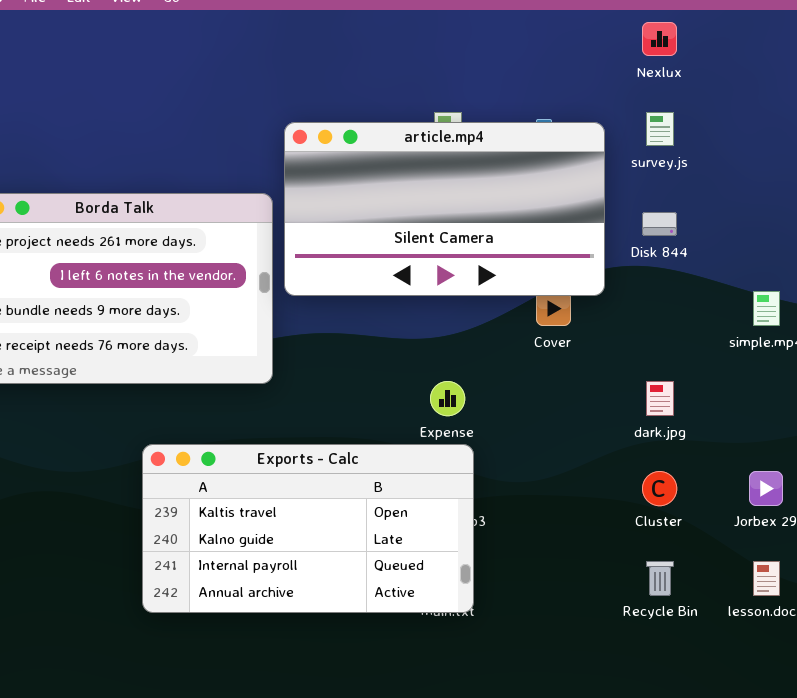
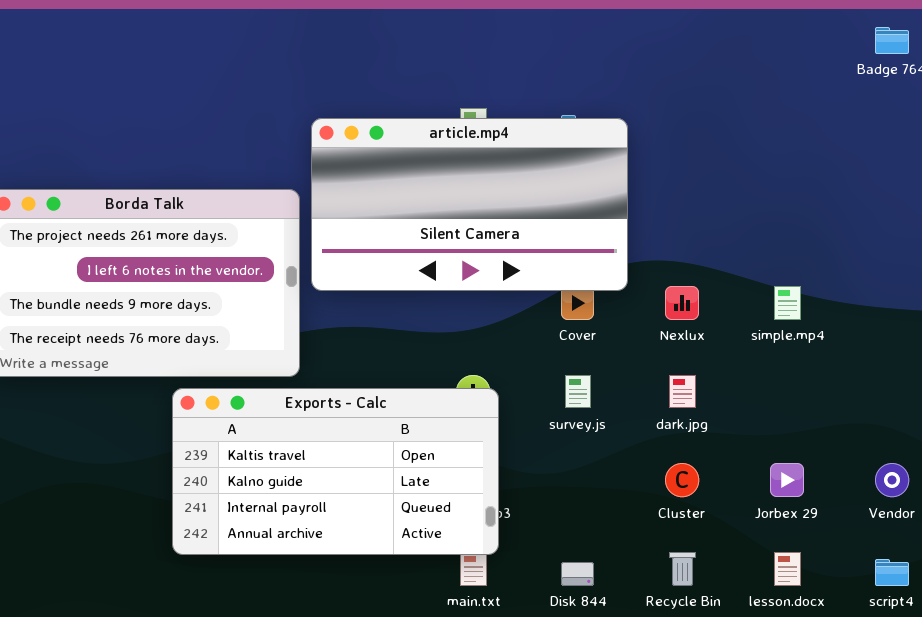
Nexlux: [642,22,677,56] -> [665,286,699,320], moved
survey.js: [646,112,674,146] -> [565,375,591,408], moved
Disk 844: [642,212,677,236] -> [561,562,594,586], moved
Exports - Calc: [142,444,474,613] -> [172,388,499,555], moved

